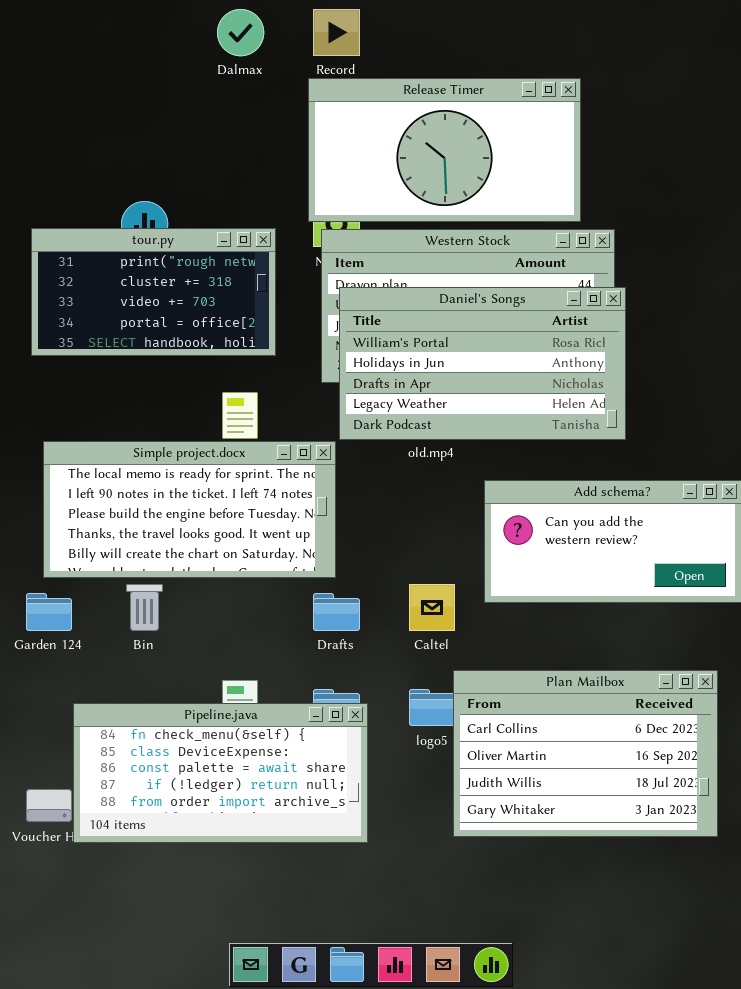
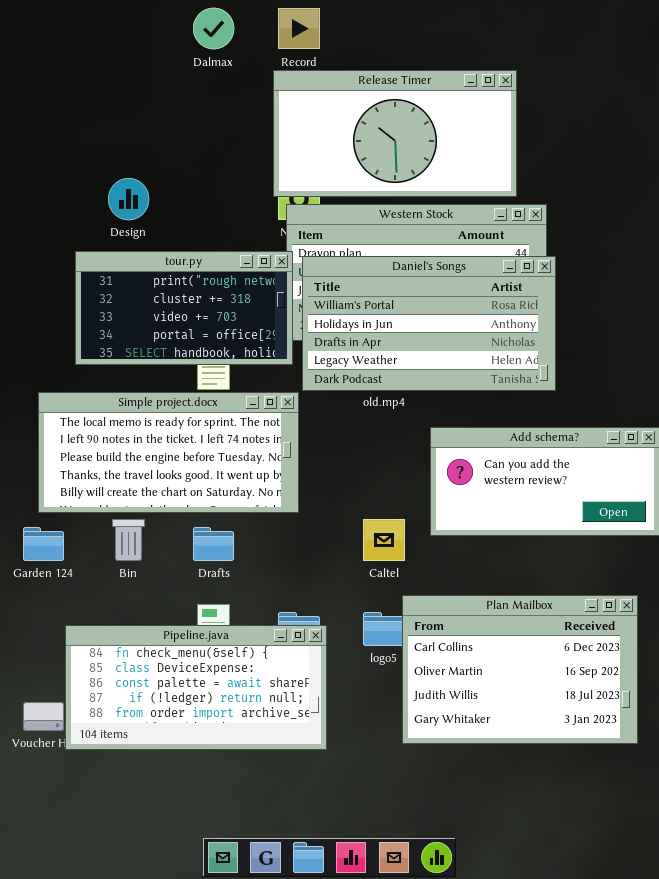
tour.py: [31,228,276,356] -> [75,251,293,365], moved
Drafts: [313,593,360,631] -> [193,527,234,561], moved

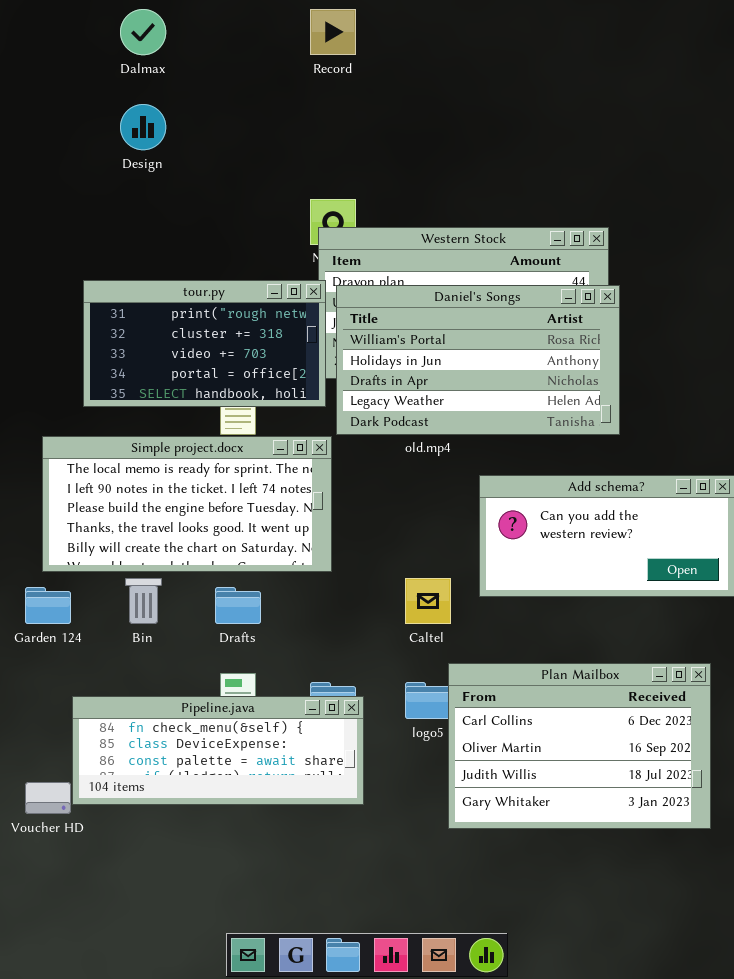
Dalmax: [193,8,234,49] -> [120,9,166,55], moved
Release Timer: [273,70,517,197] -> none, closed
Design: [108,178,149,220] -> [120,104,166,150], moved
Pipeline.java: [65,625,327,750] -> [72,696,364,805], resized

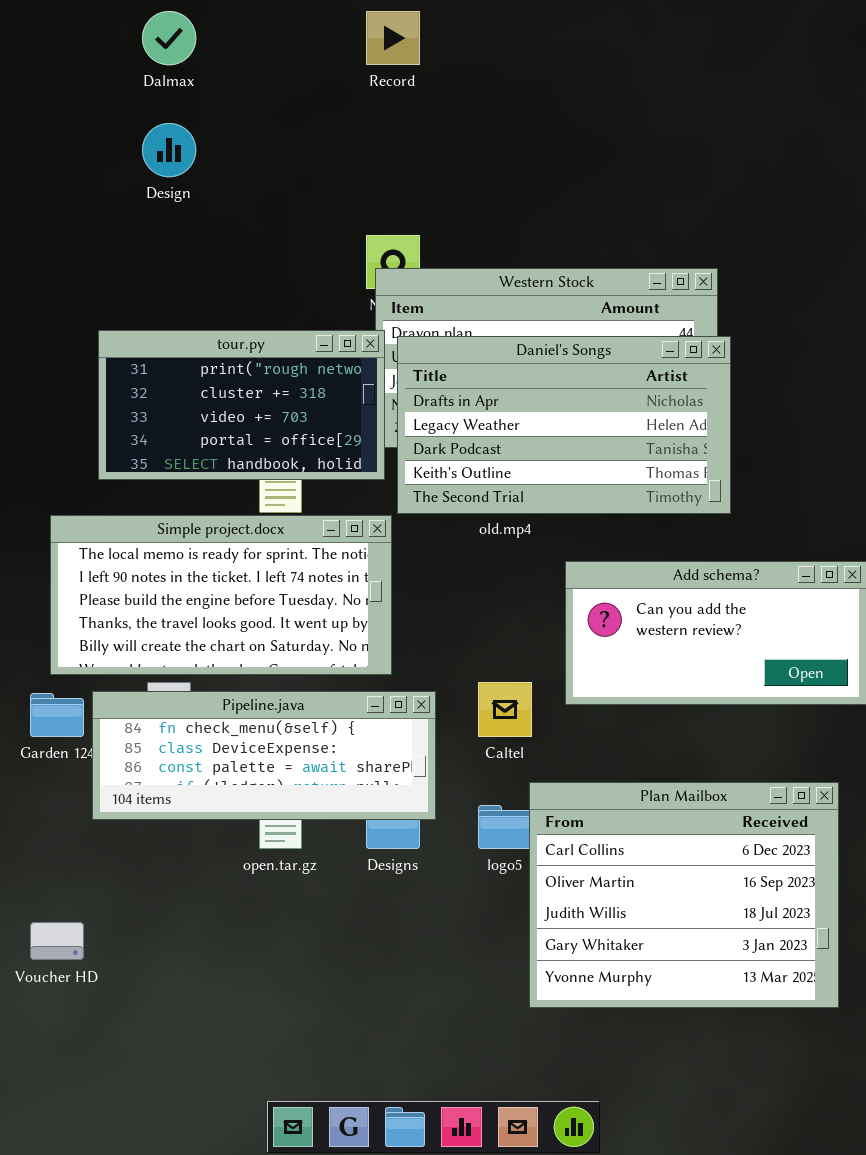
Daniel's Songs: [336,285,620,435] -> [397,336,731,514], scrolled down 2 rows
Plan Mailbox: [448,663,711,829] -> [529,782,839,1008], resized
Pipeline.java: [72,696,364,805] -> [92,691,436,820], moved

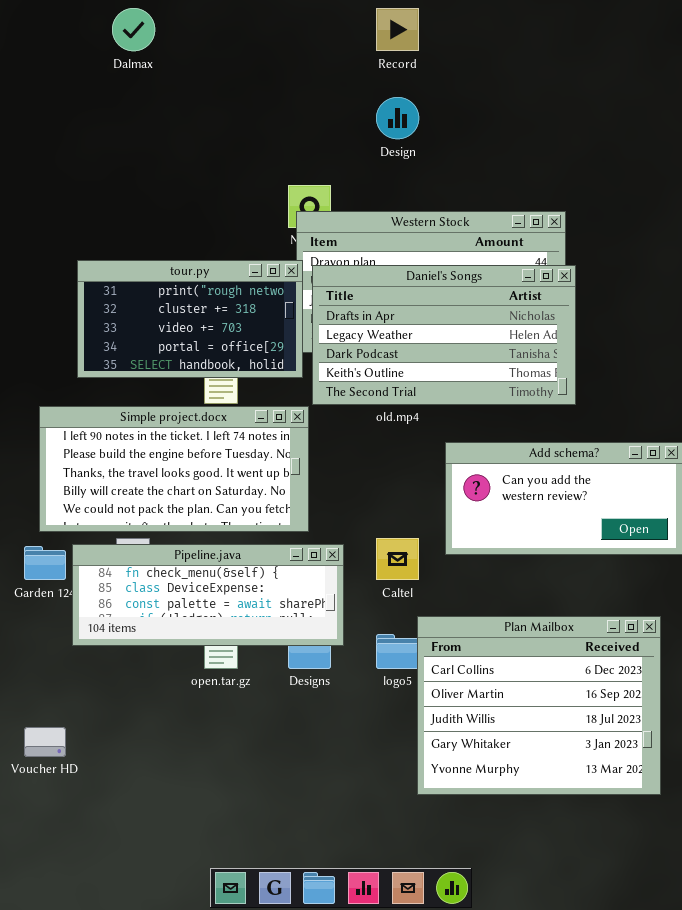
Record: [366,11,420,65] -> [376,8,419,51], moved
Design: [142,123,196,177] -> [376,97,419,139], moved
Simple project.docx: [50,515,392,675] -> [39,406,309,532], scrolled down 1 row

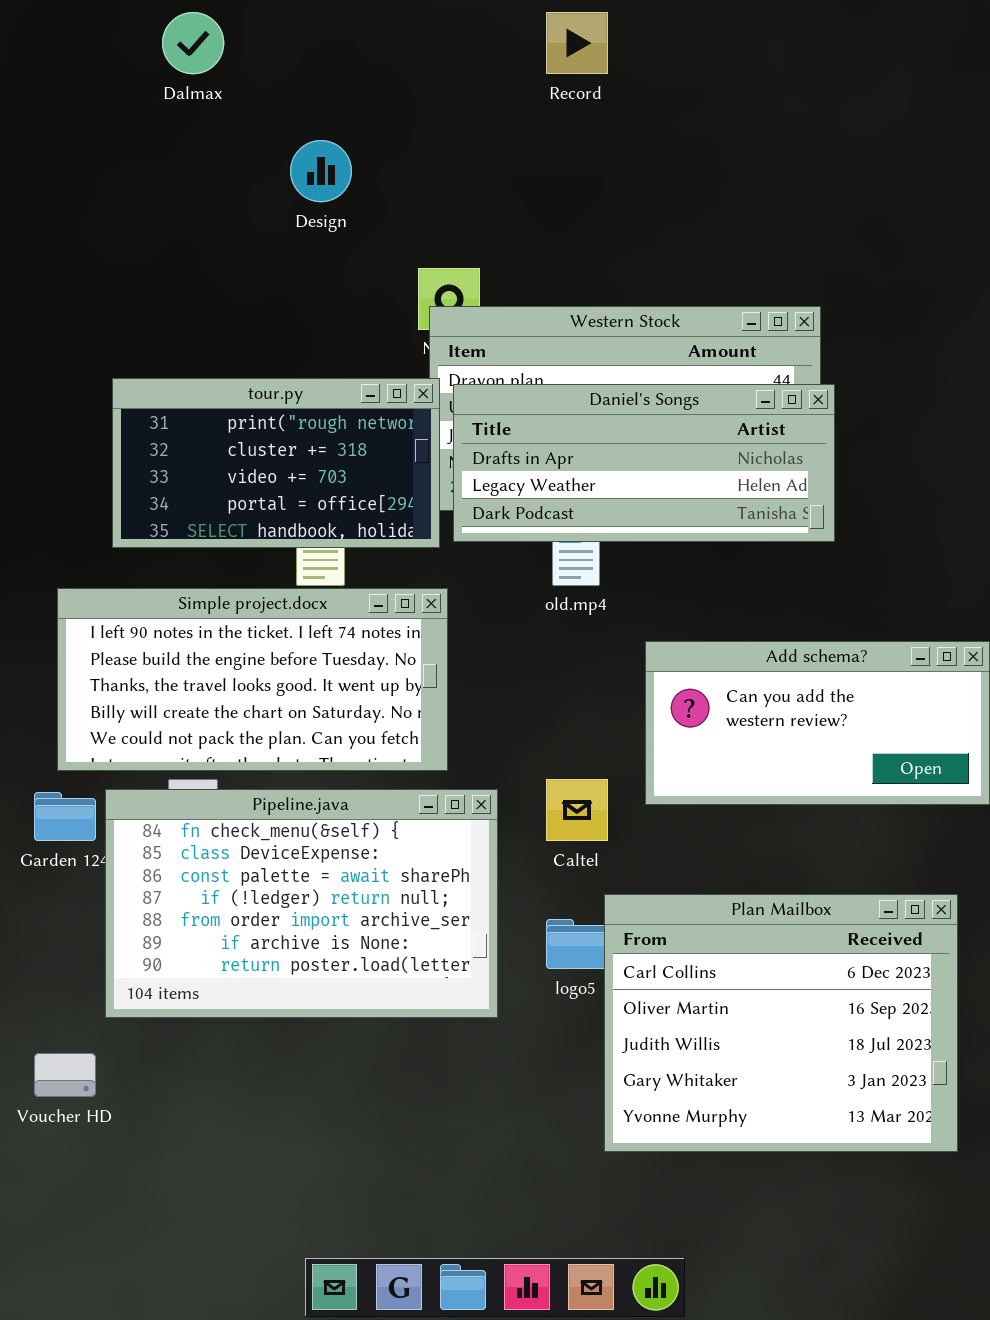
Design: [376,97,419,139] -> [290,140,352,202], moved
Daniel's Songs: [312,265,576,405] -> [453,384,835,542], resized
Pipeline.java: [72,544,344,646] -> [105,789,498,1018], resized

